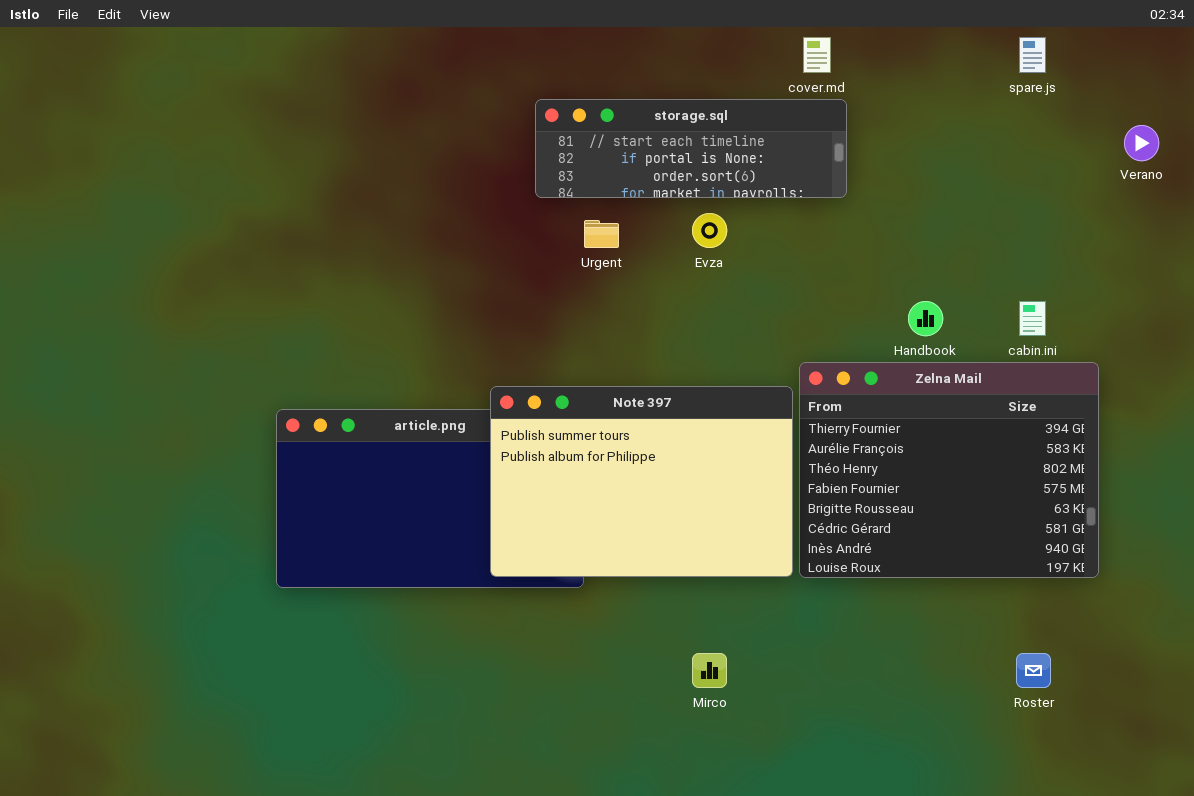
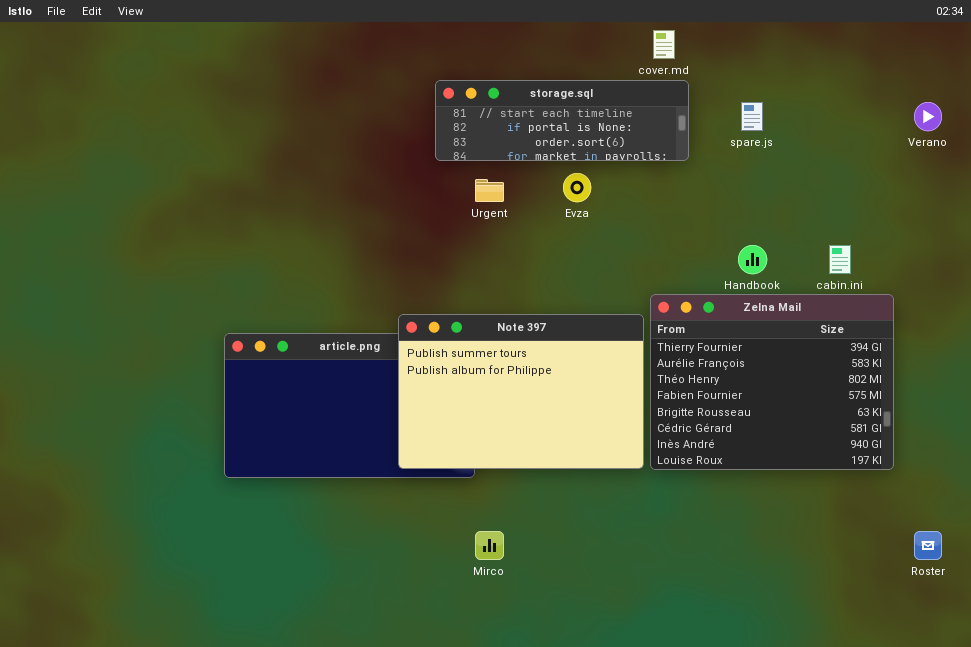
spare.js: [1019,37,1046,73] -> [741,102,763,131], moved
Mirco: [692,653,727,688] -> [475,531,504,560], moved
Roster: [1016,653,1051,688] -> [914,531,942,560], moved

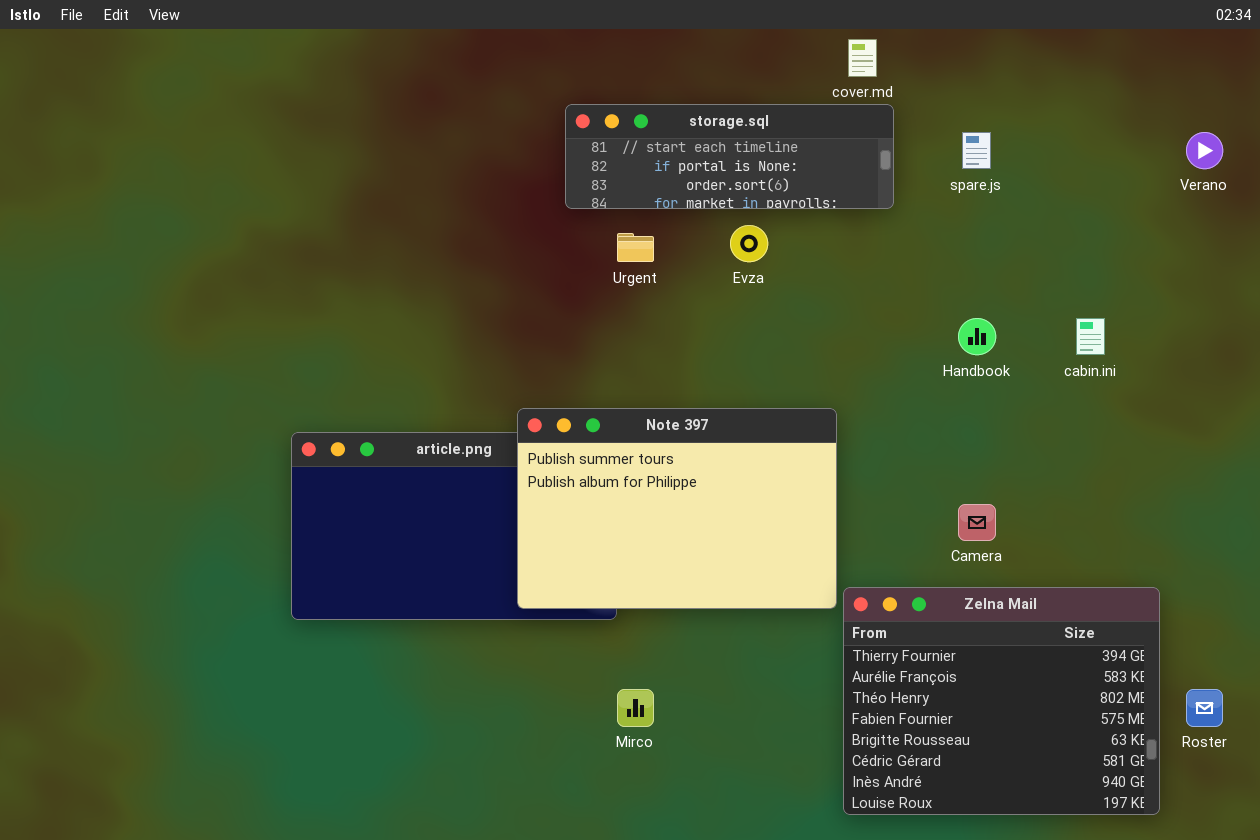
Zelna Mail: [650,294,894,470] -> [843,587,1160,815], moved

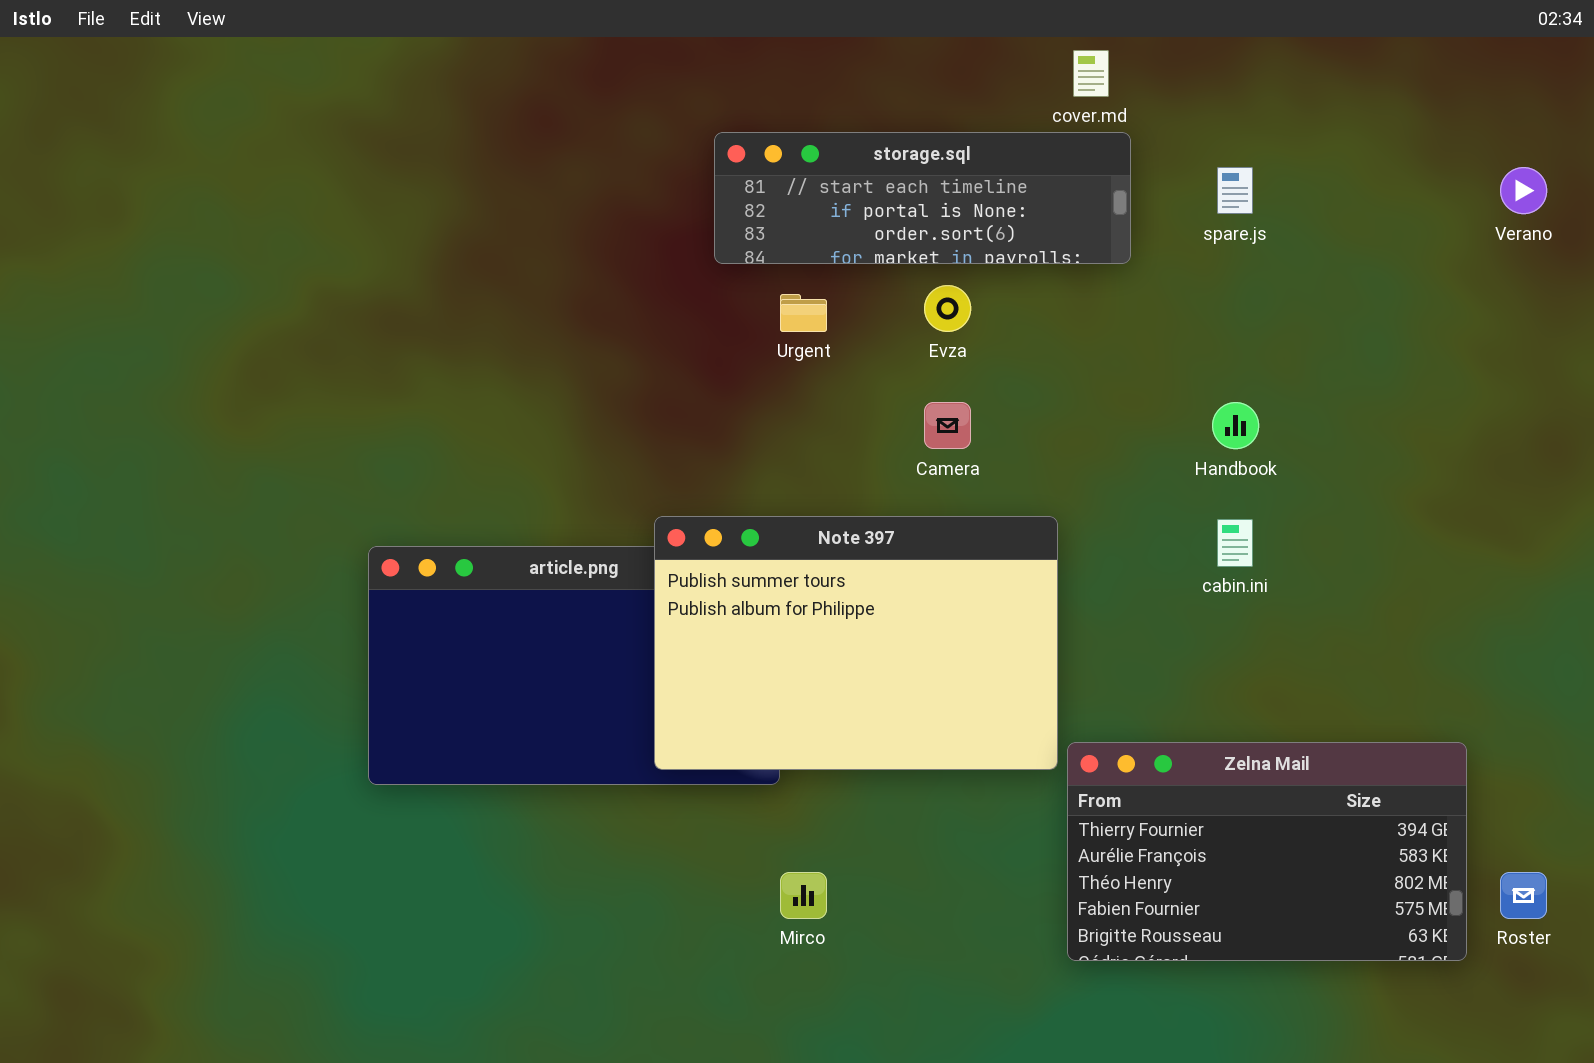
cabin.ini: [1076,318,1105,355] -> [1217,519,1253,567], moved
Camera: [958,504,996,541] -> [924,402,971,449], moved
Zelna Mail: [843,587,1160,815] -> [1067,742,1467,961], resized

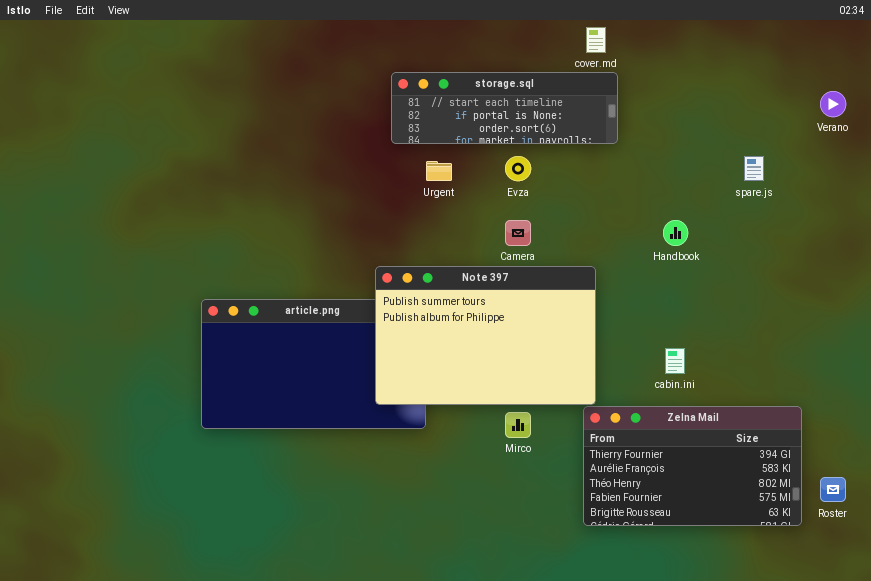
spare.js: [1217,167,1253,214] -> [744,156,764,181], moved
Note 397: [654,516,1058,770] -> [375,266,596,405], moved
cabin.ini: [1217,519,1253,567] -> [665,348,685,374], moved
Mirco: [780,872,827,919] -> [505,412,531,438], moved

